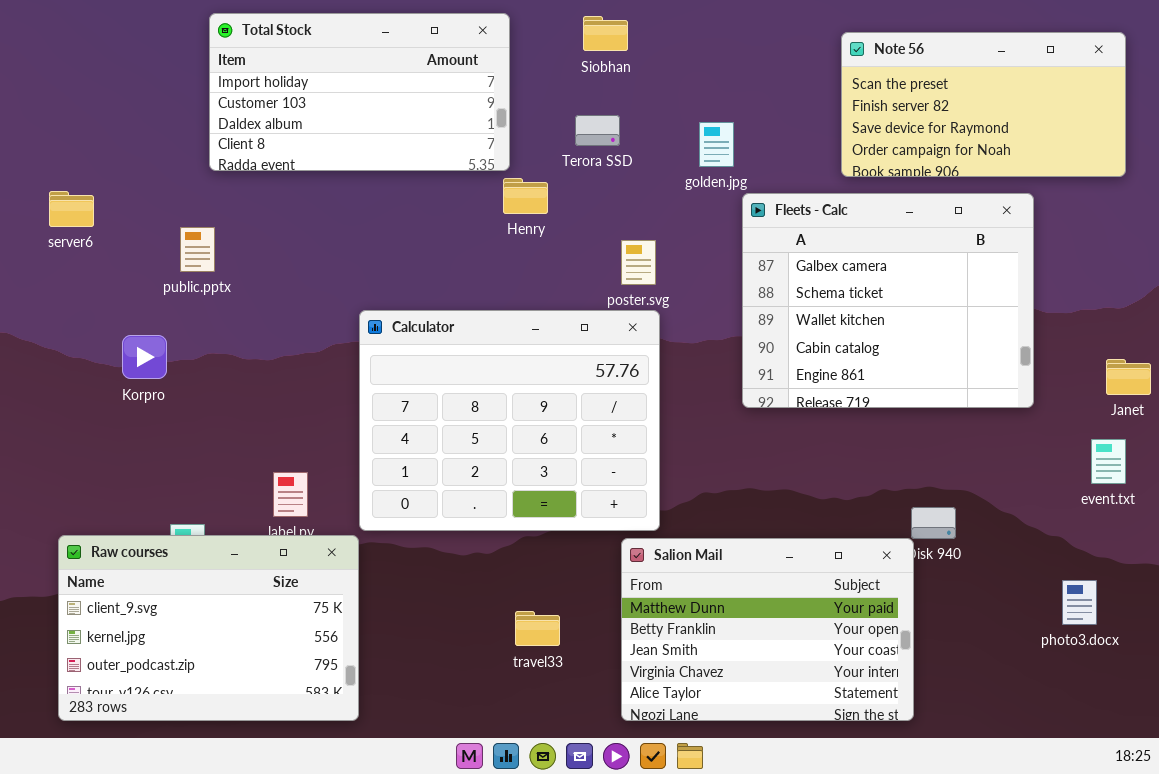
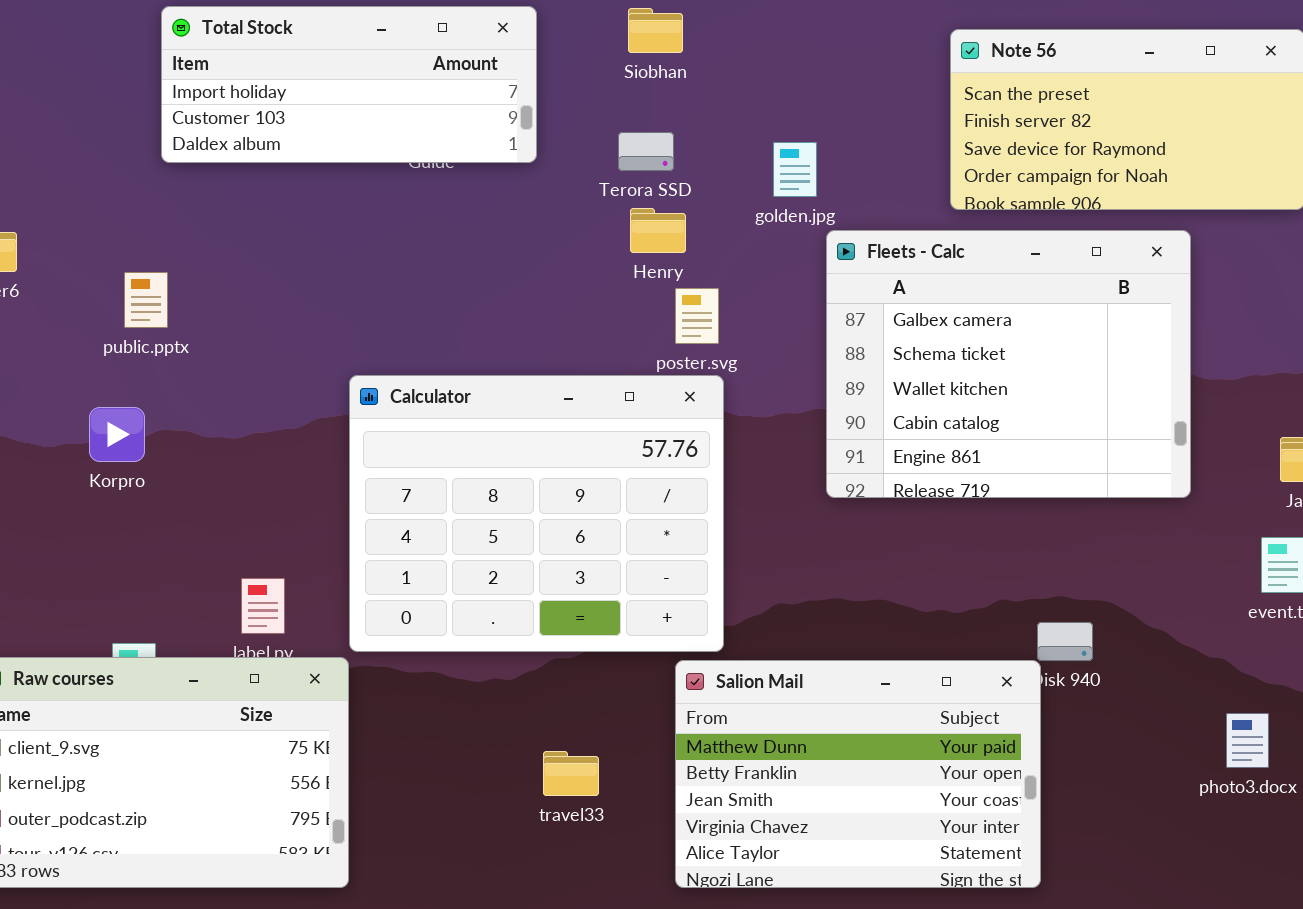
Total Stock: [209,13,510,171] -> [161,6,537,163], resized
Henry: [503,178,548,214] -> [630,208,686,253], moved
Korpro: [122,335,167,379] -> [89,407,145,462], moved

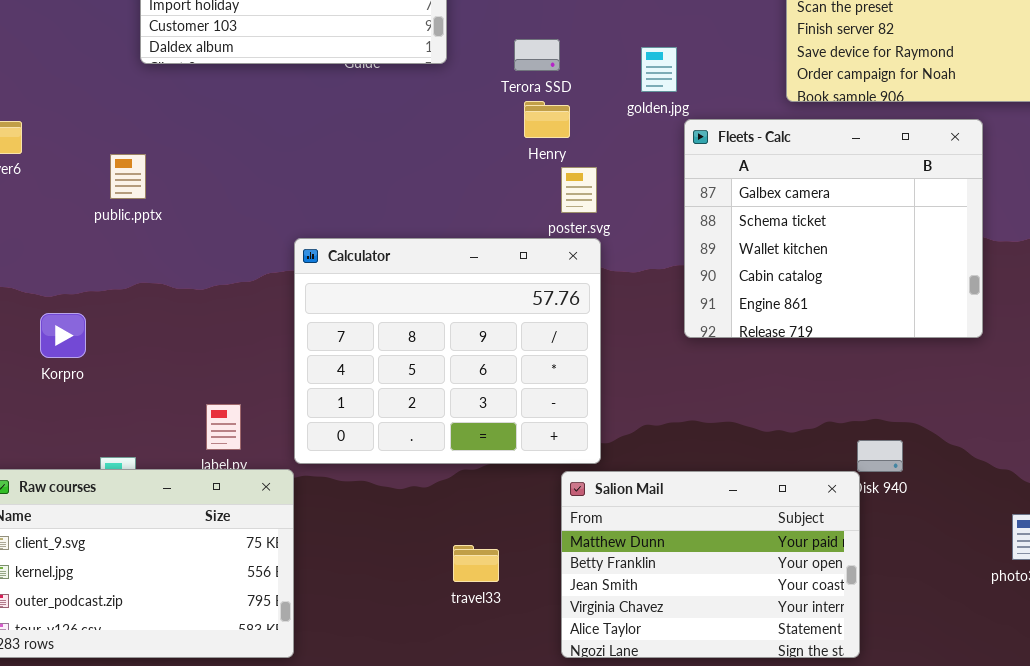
Korpro: [89,407,145,462] -> [40,313,86,358], moved

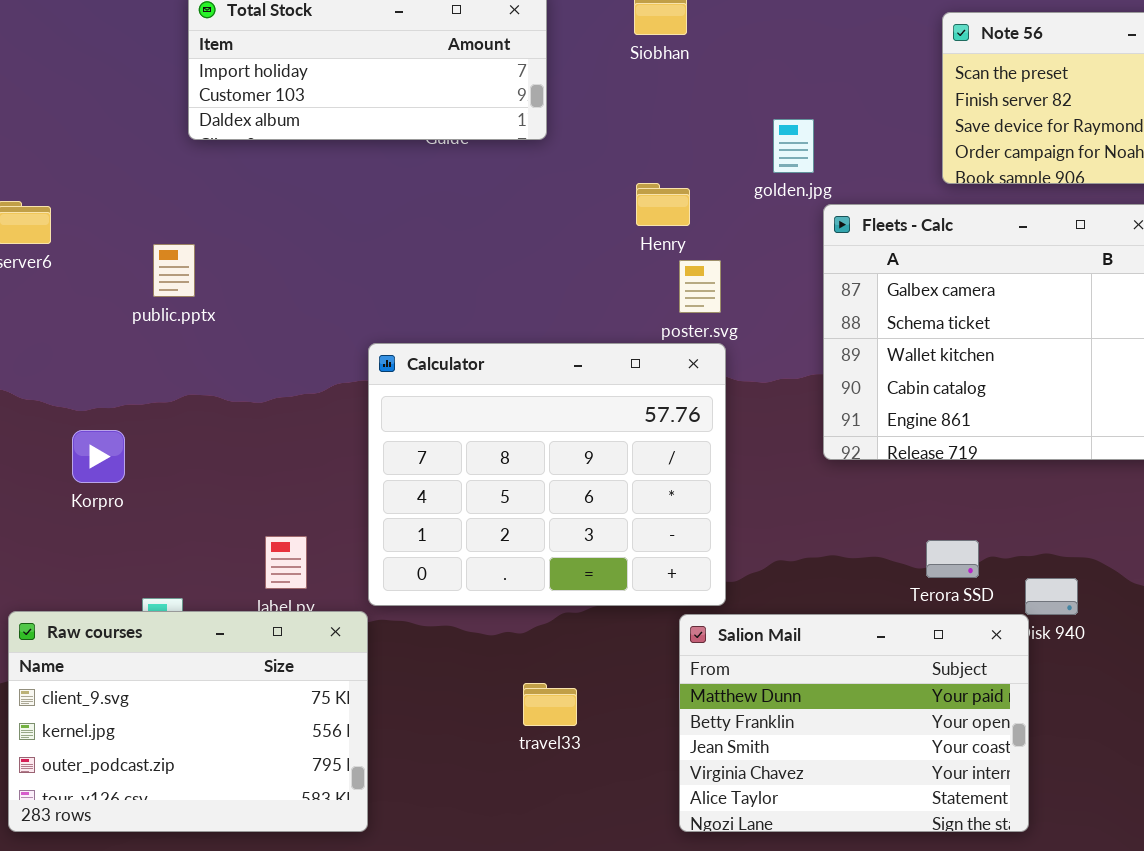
Terora SSD: [514,39,560,71] -> [926,540,979,578], moved
travel33: [453,545,499,582] -> [523,683,577,726], moved

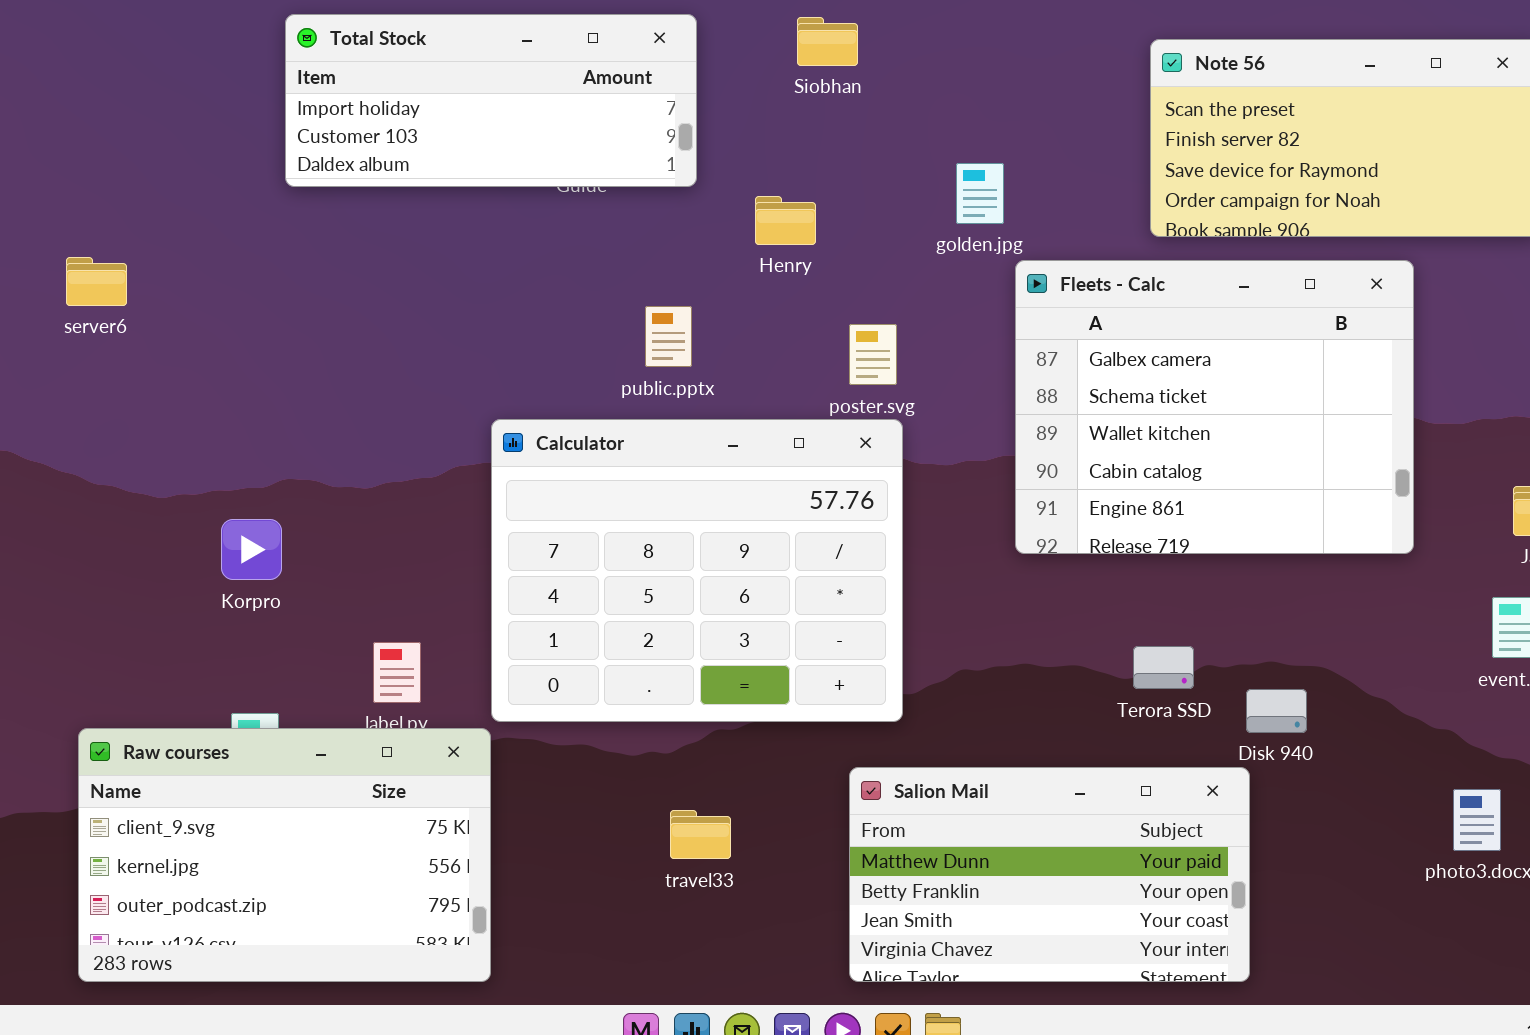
Henry: [636,183,690,226] -> [755,196,816,245], moved
public.pptx: [153,244,195,297] -> [645,306,692,367], moved
Korpro: [72,430,125,483] -> [221,519,282,580], moved
Salion Mail: [679,614,1029,832] -> [849,767,1250,982], resized

